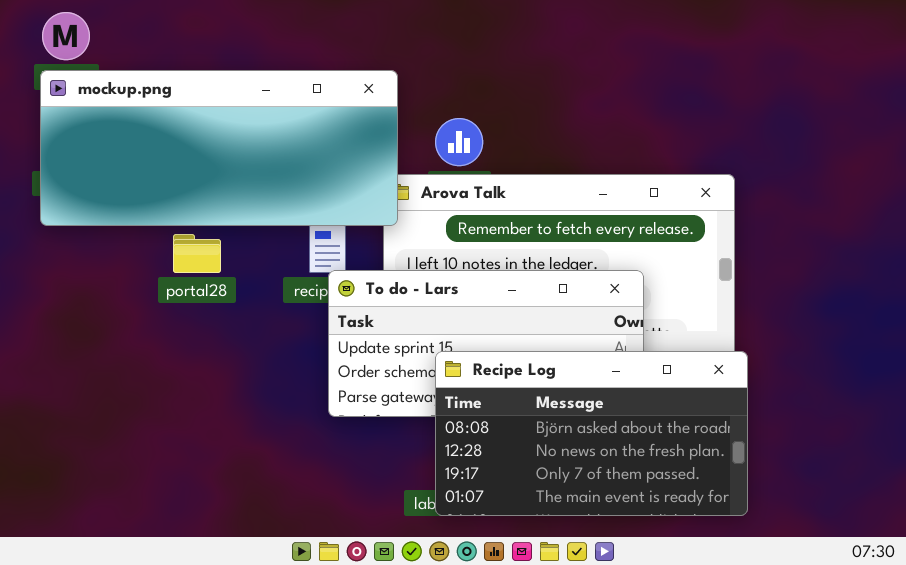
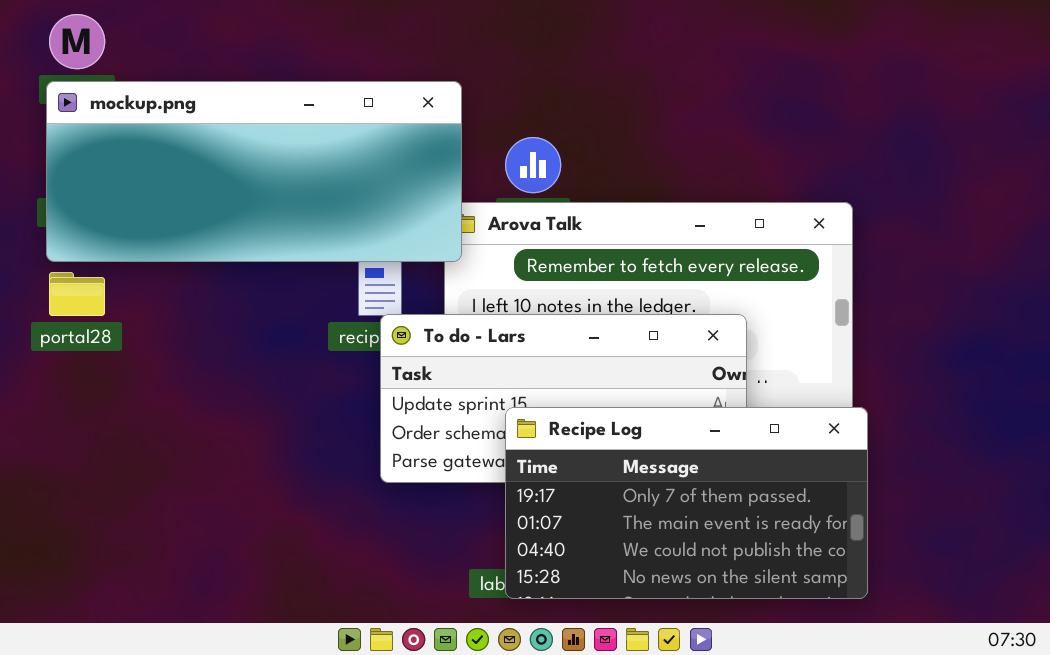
portal28: [173,234,221,273] -> [49,272,105,316], moved
Recipe Log: [435,351,748,516] -> [505,407,868,599], scrolled down 2 rows

